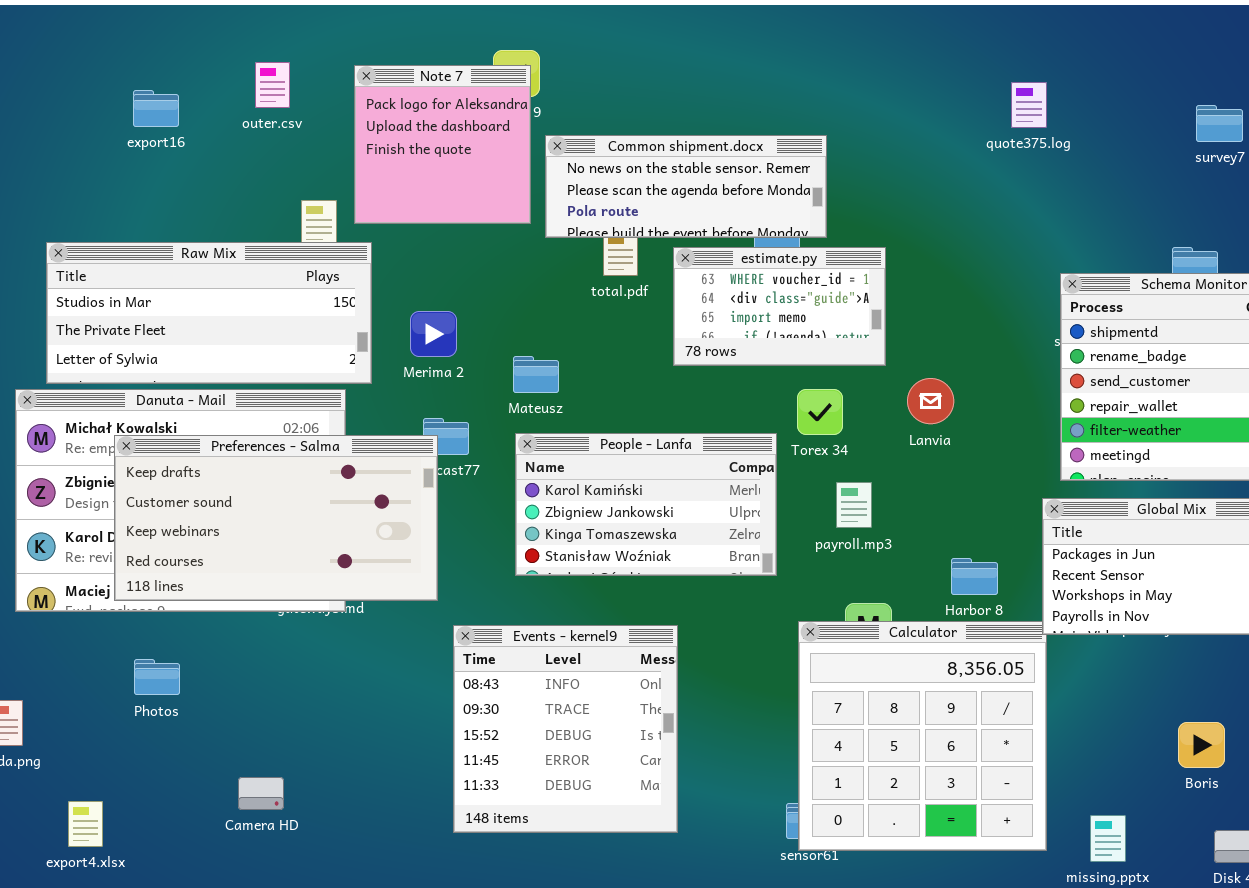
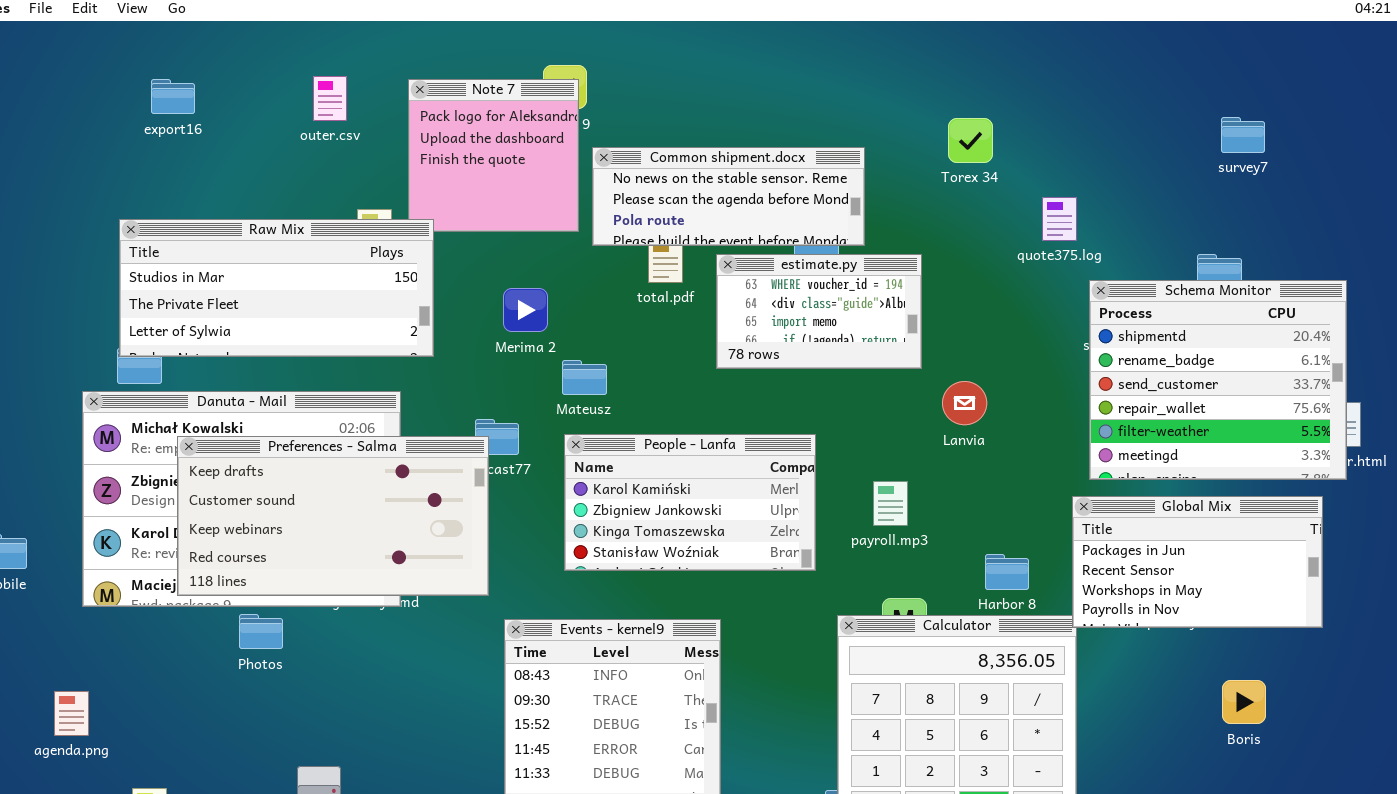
quote375.log: [1011,82,1047,128] -> [1042,197,1077,241], moved
export16: [133,90,179,127] -> [151,79,195,114], moved
Raw Mix: [46,242,372,384] -> [119,219,434,357], moved
Merima 2: [410,311,457,357] -> [503,288,548,332], moved
Torex 34: [797,389,843,435] -> [948,118,993,163], moved
Photos: [134,659,180,695] -> [239,614,283,649], moved
Boris: [1178,722,1225,768] -> [1222,680,1266,724], moved

